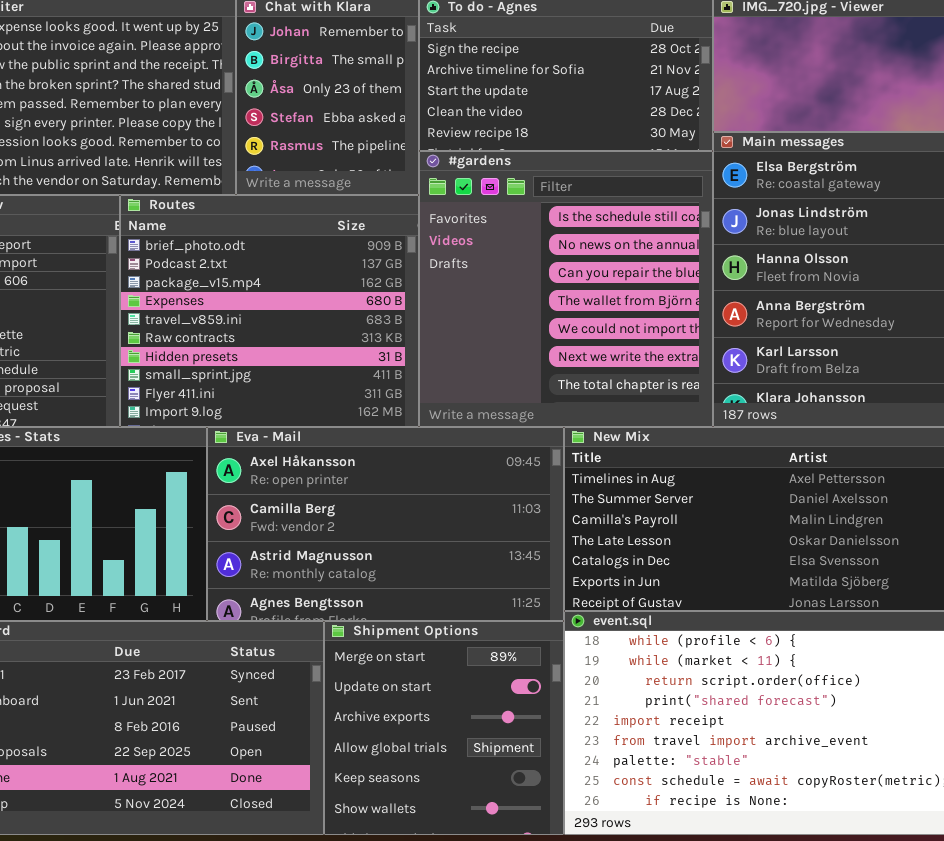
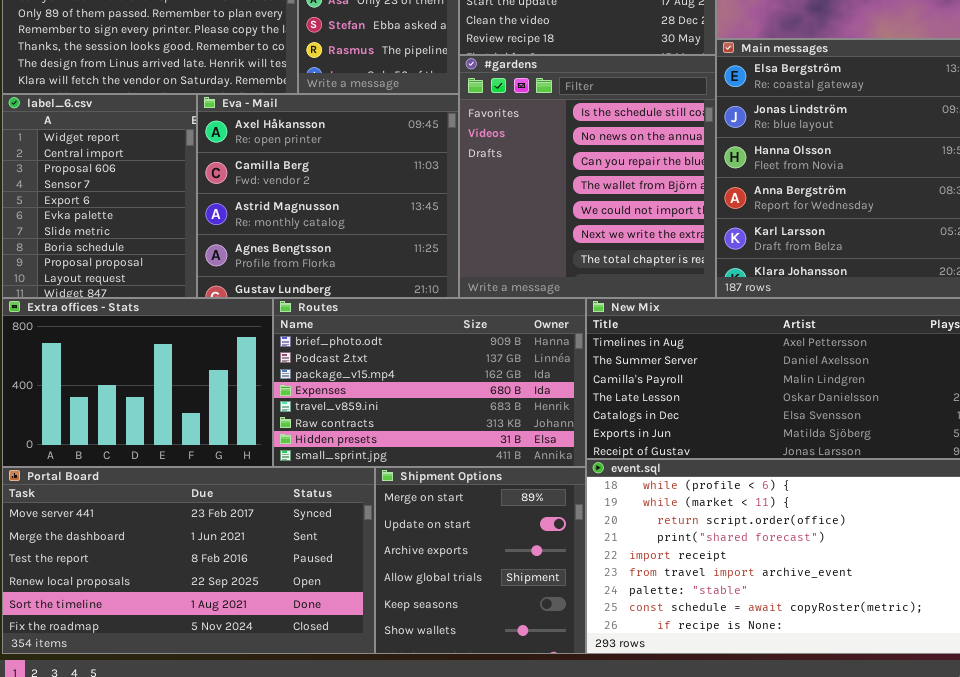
Routes: [120,195,419,427] -> [273,298,586,467], moved, resized
Eva - Mail: [207,427,564,621] -> [197,94,459,298], moved, resized

